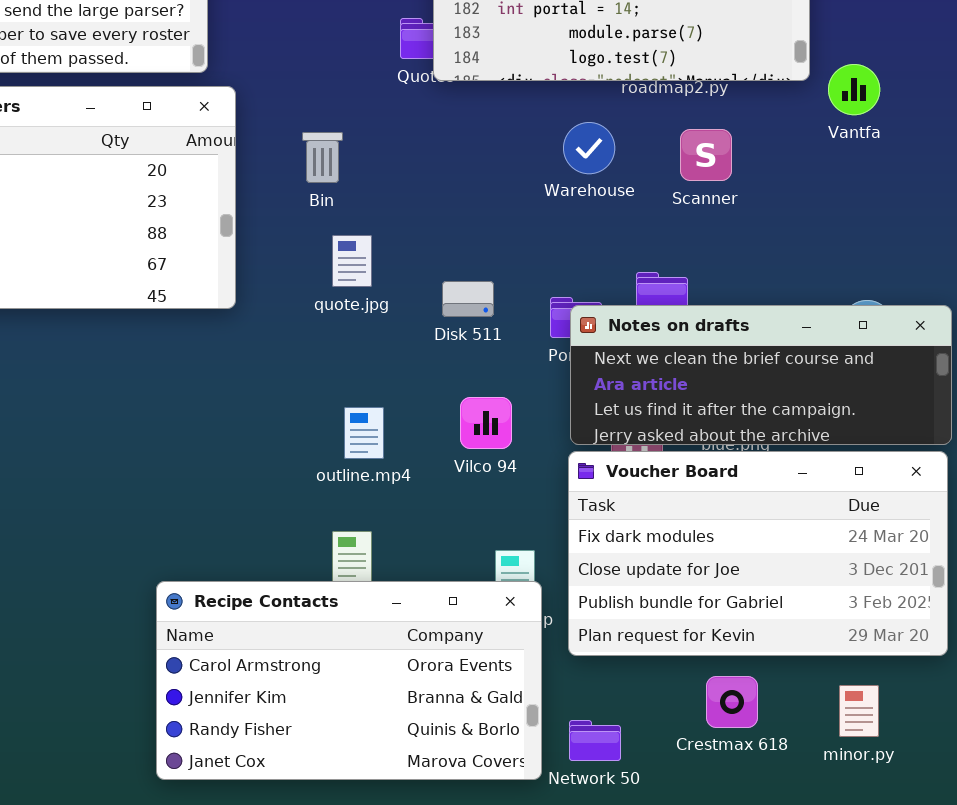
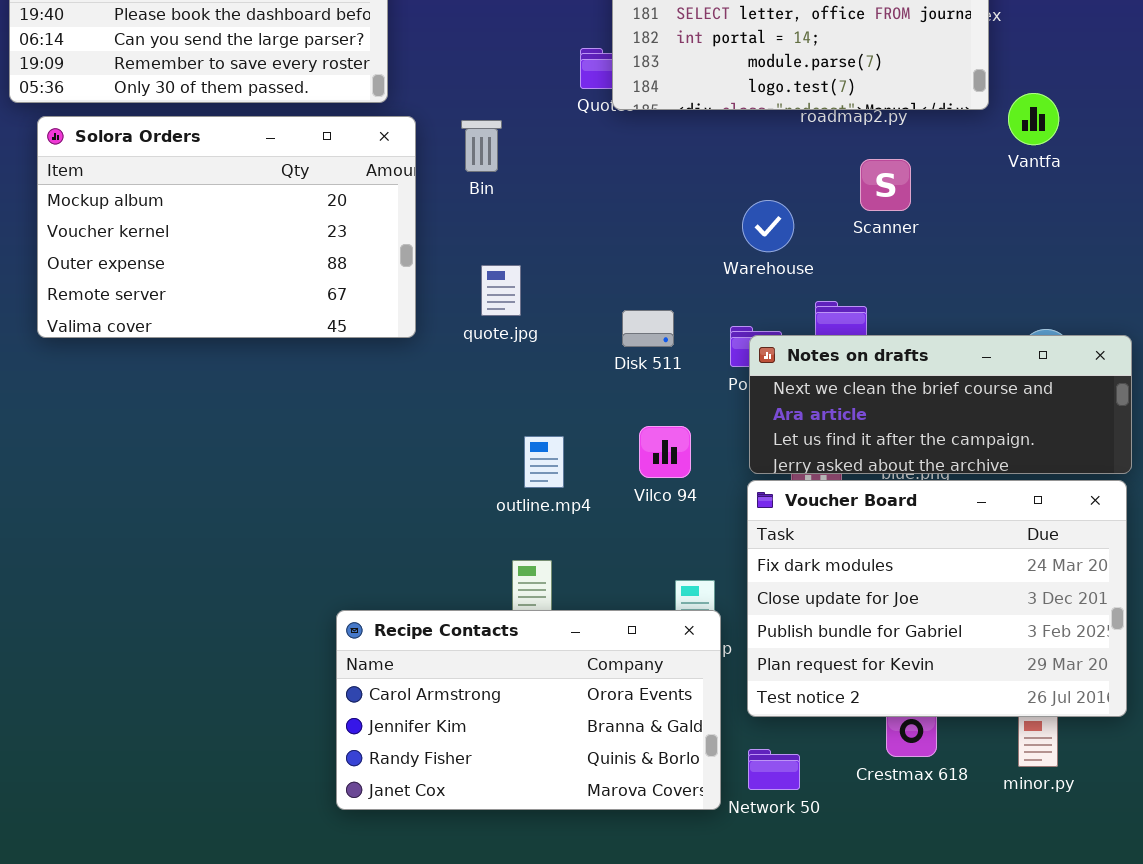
Warehouse: [563,122,615,174] -> [742,200,794,252], moved
Bin: [302,132,343,183] -> [461,120,502,172], moved
quote.jpg: [332,235,372,287] -> [481,265,521,316], moved
Voucher Board: [568,451,948,656] -> [747,480,1127,717], resized

